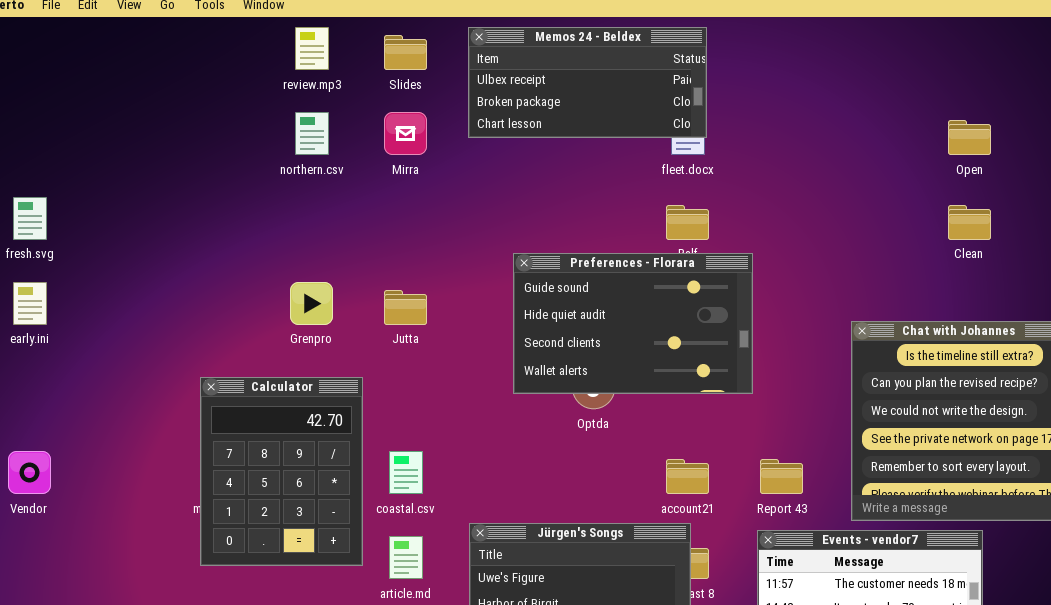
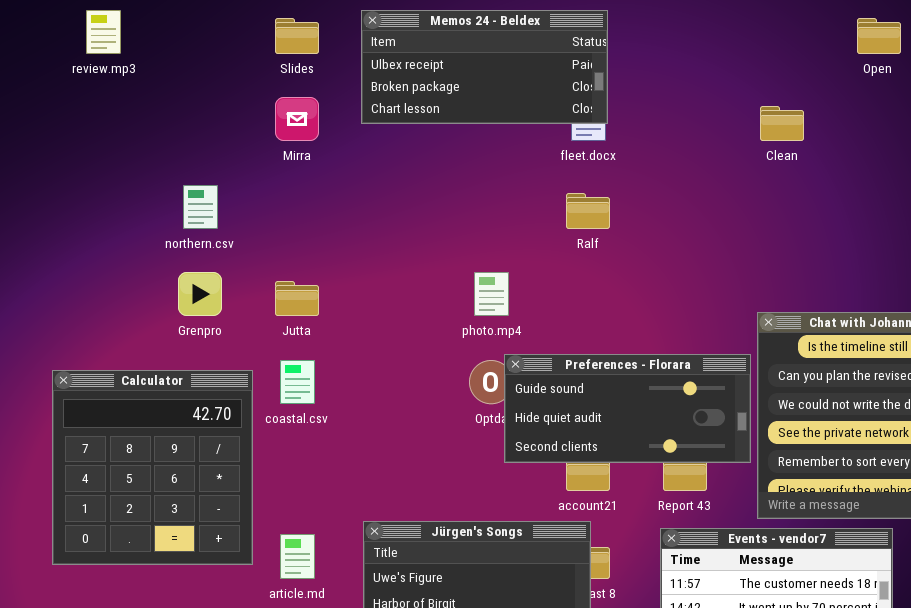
review.mp3: [295,27,329,70] -> [86,10,121,54], moved
northern.csv: [295,112,329,155] -> [183,185,218,229], moved
Open: [948,120,991,155] -> [857,18,901,54], moved
Clean: [948,205,991,240] -> [760,106,804,141], moved
Preferences - Florara: [513,253,753,394] -> [504,354,751,463], moved, resized
Calculator: [200,377,363,566] -> [52,370,253,565], resized
coastal.csv: [389,451,423,494] -> [280,360,315,404], moved

